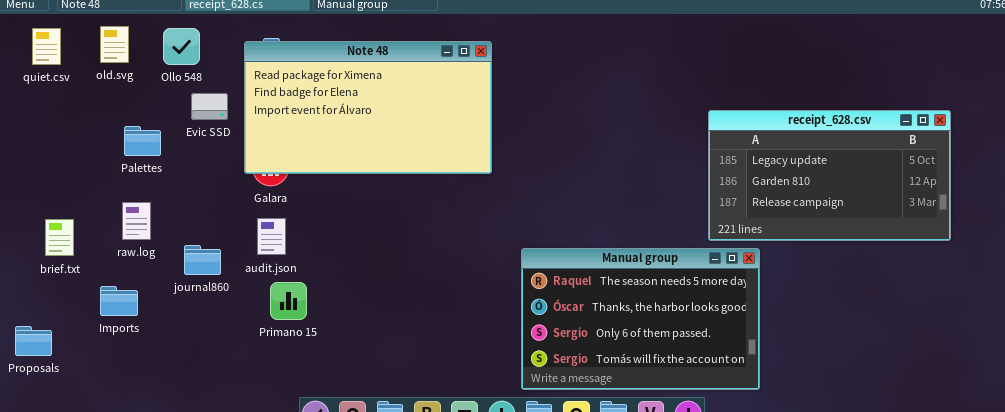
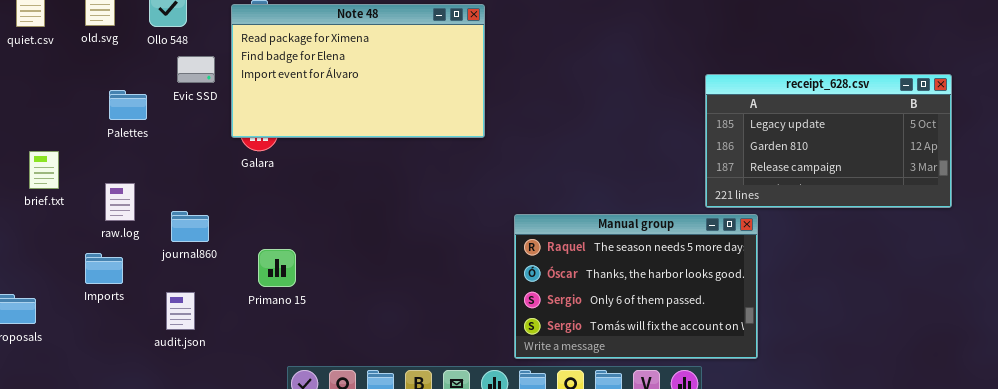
raw.log: [122,202,151,240] -> [105,183,135,221], moved
audit.json: [257,218,286,255] -> [166,292,195,330], moved
brief.txt: [45,219,74,256] -> [29,151,59,189], moved

